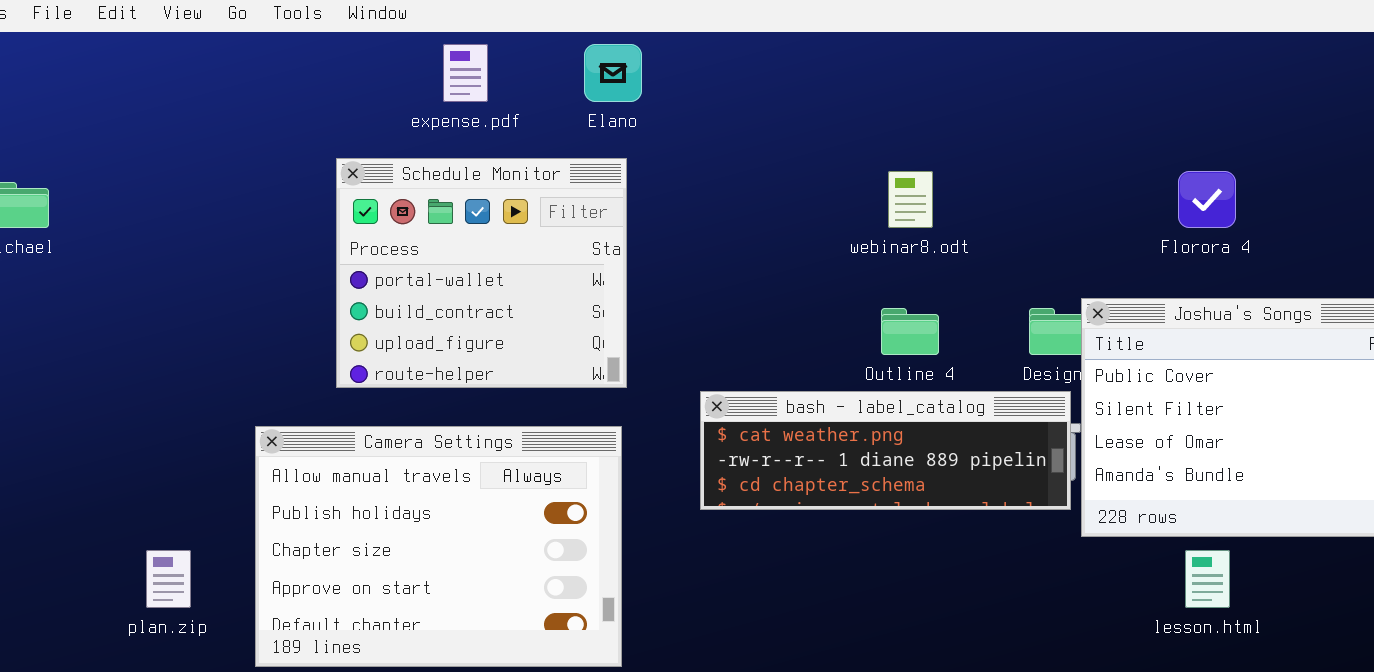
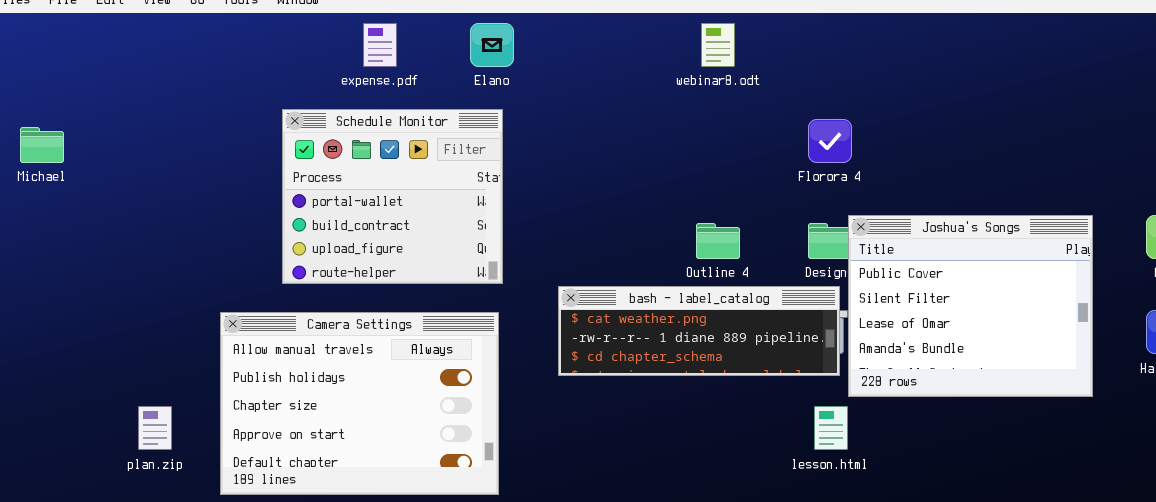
webinar8.odt: [888,171,933,228] -> [701,23,735,67], moved
Florora 4: [1178,171,1236,228] -> [808,119,852,163], moved
lesson.html: [1185,550,1230,608] -> [814,406,848,450], moved

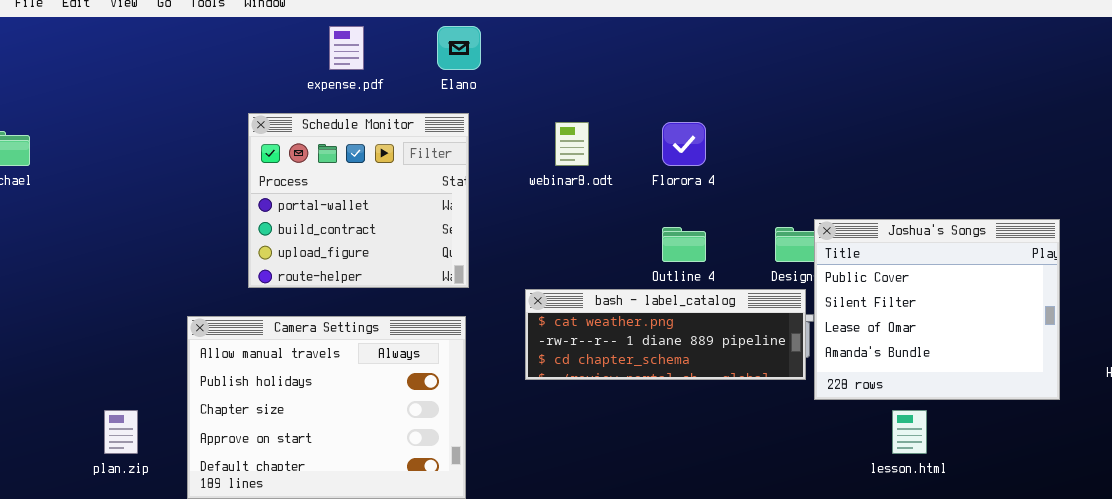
webinar8.odt: [701,23,735,67] -> [555,122,589,166], moved
Florora 4: [808,119,852,163] -> [662,122,706,166], moved
lesson.html: [814,406,848,450] -> [892,410,927,454], moved

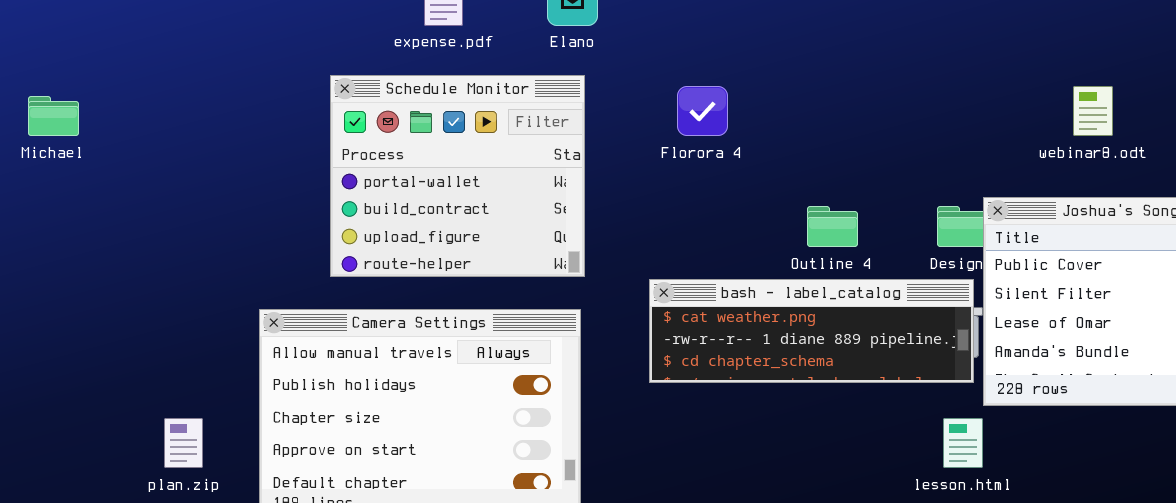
webinar8.odt: [555,122,589,166] -> [1073,86,1113,136], moved
Florora 4: [662,122,706,166] -> [677,86,728,136], moved
lesson.html: [892,410,927,454] -> [943,418,983,468], moved

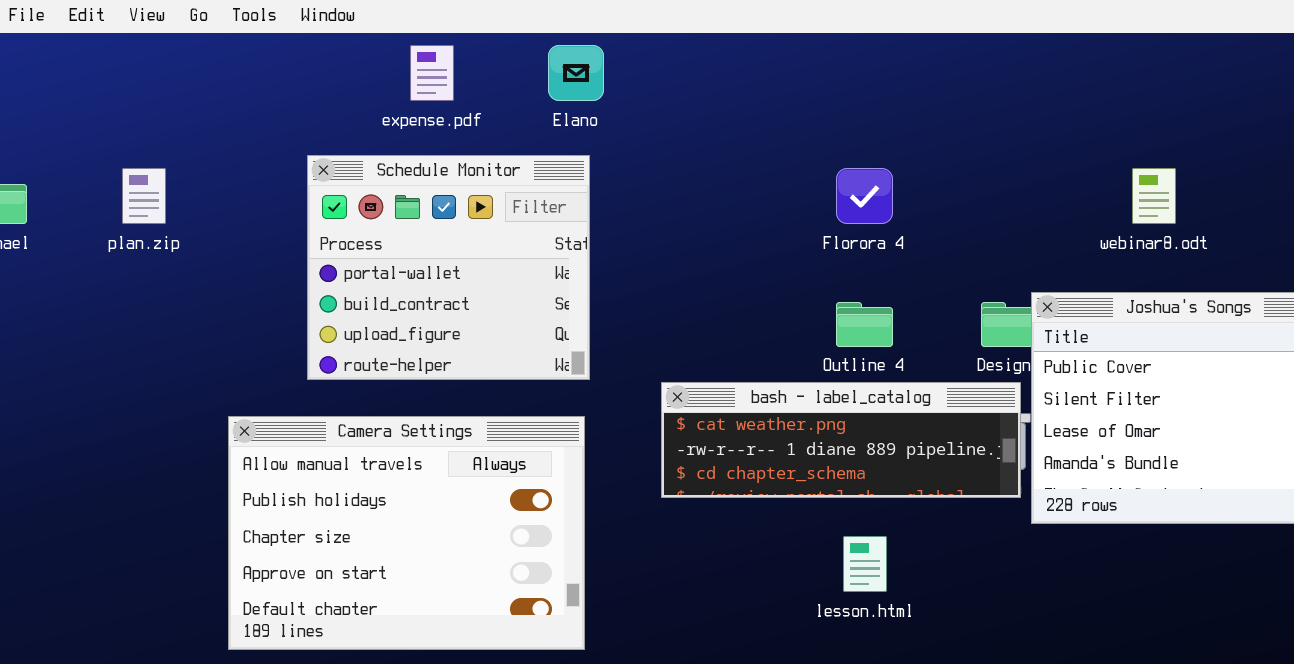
Florora 4: [677,86,728,136] -> [836,168,893,224], moved
plan.zip: [164,418,203,468] -> [122,168,166,224], moved
lesson.html: [943,418,983,468] -> [843,536,887,592], moved

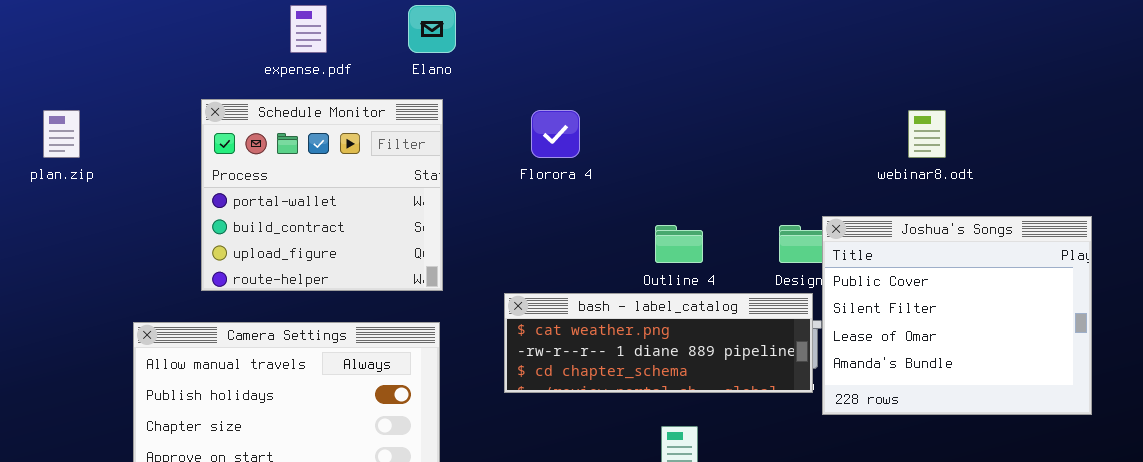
Florora 4: [836,168,893,224] -> [531,110,580,158], moved

